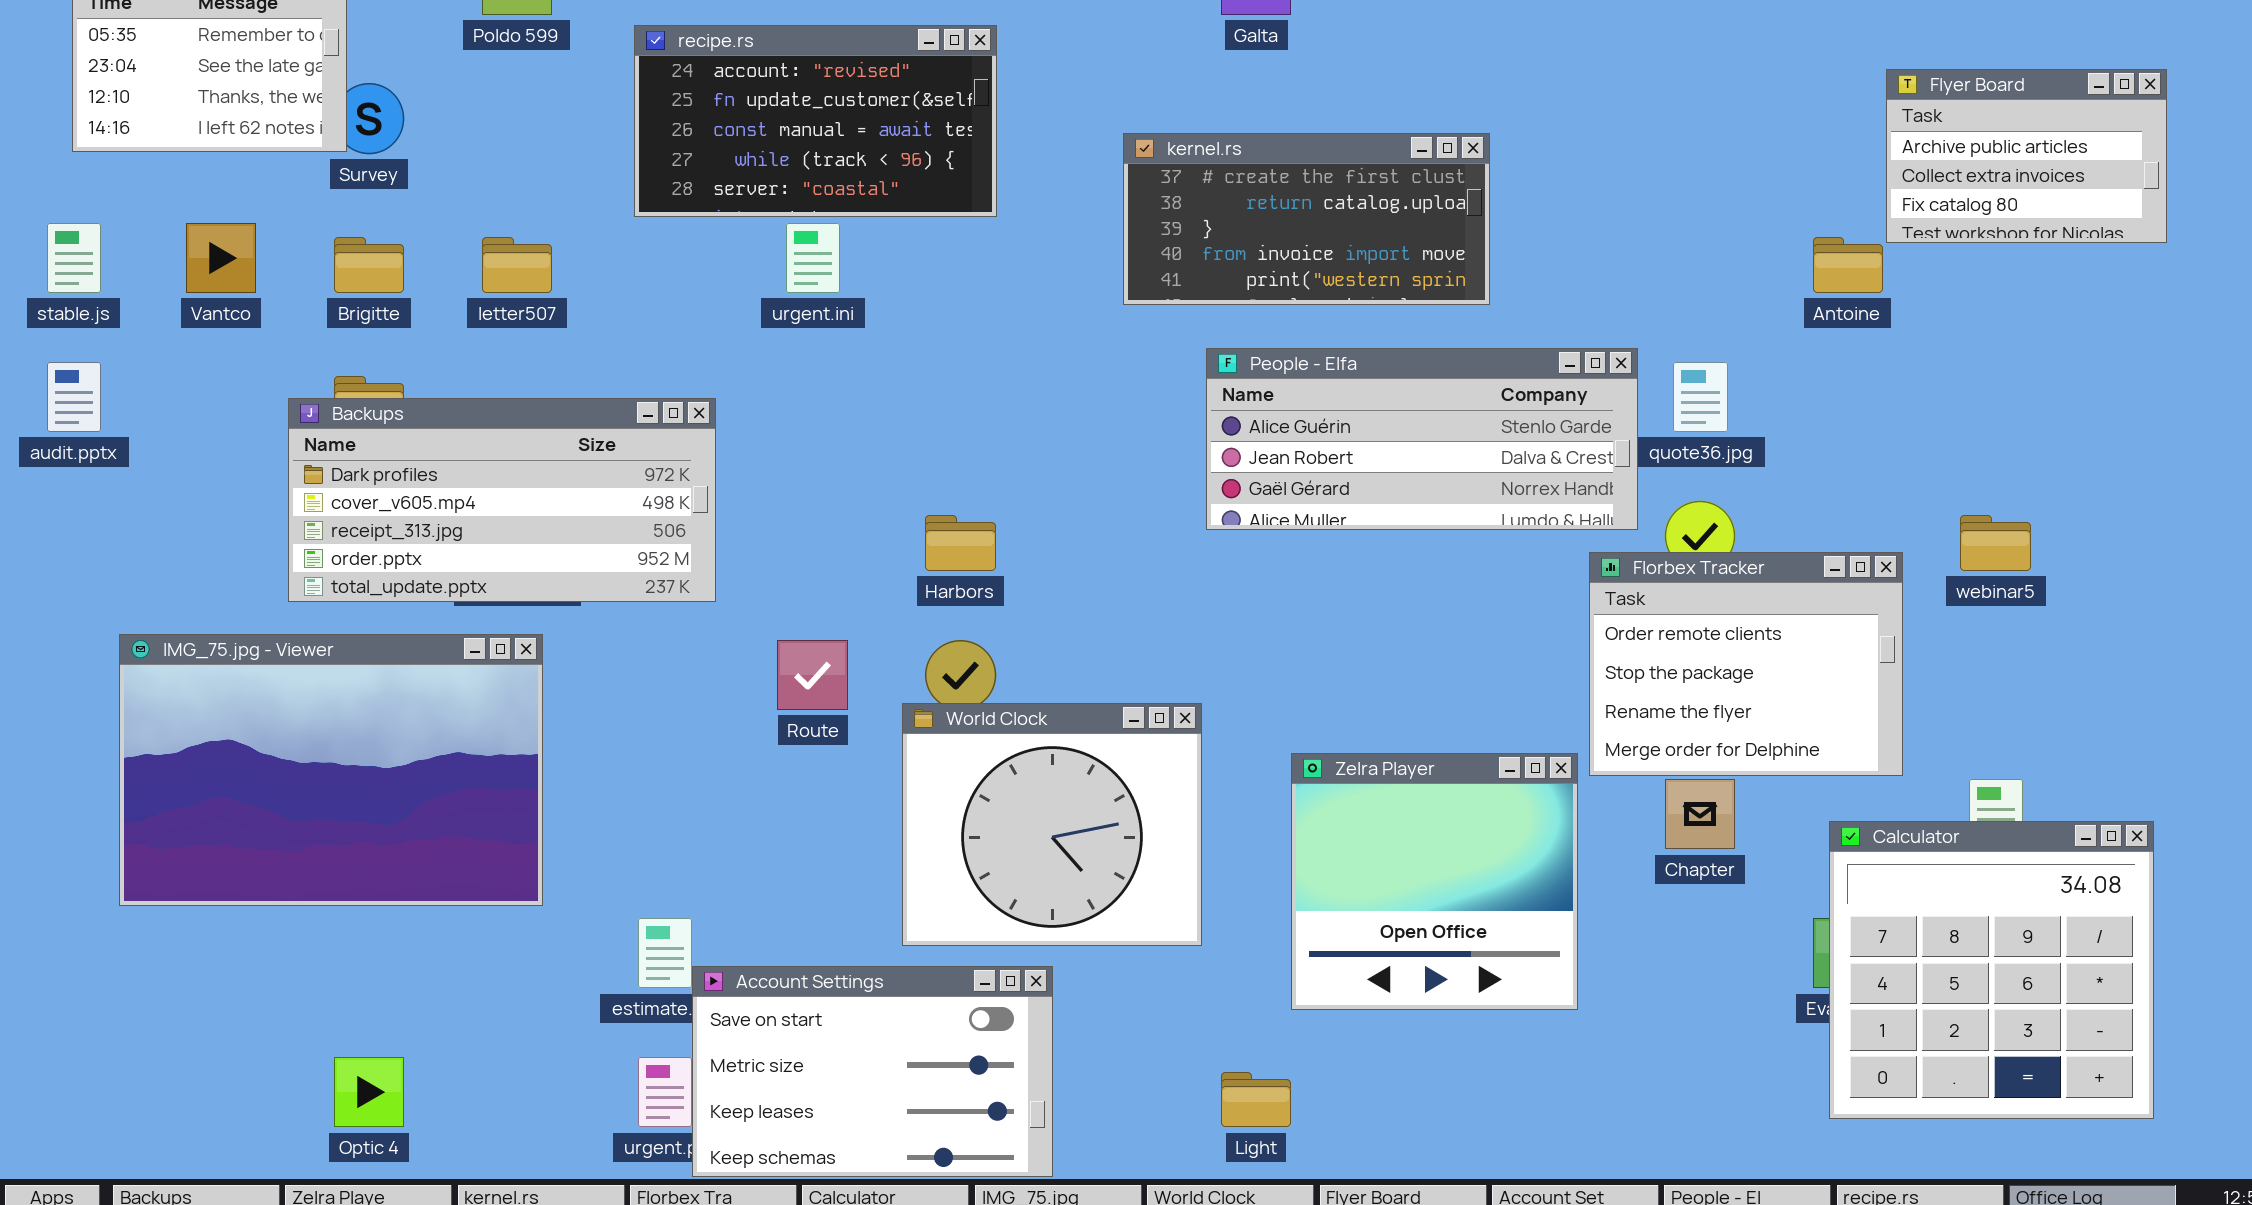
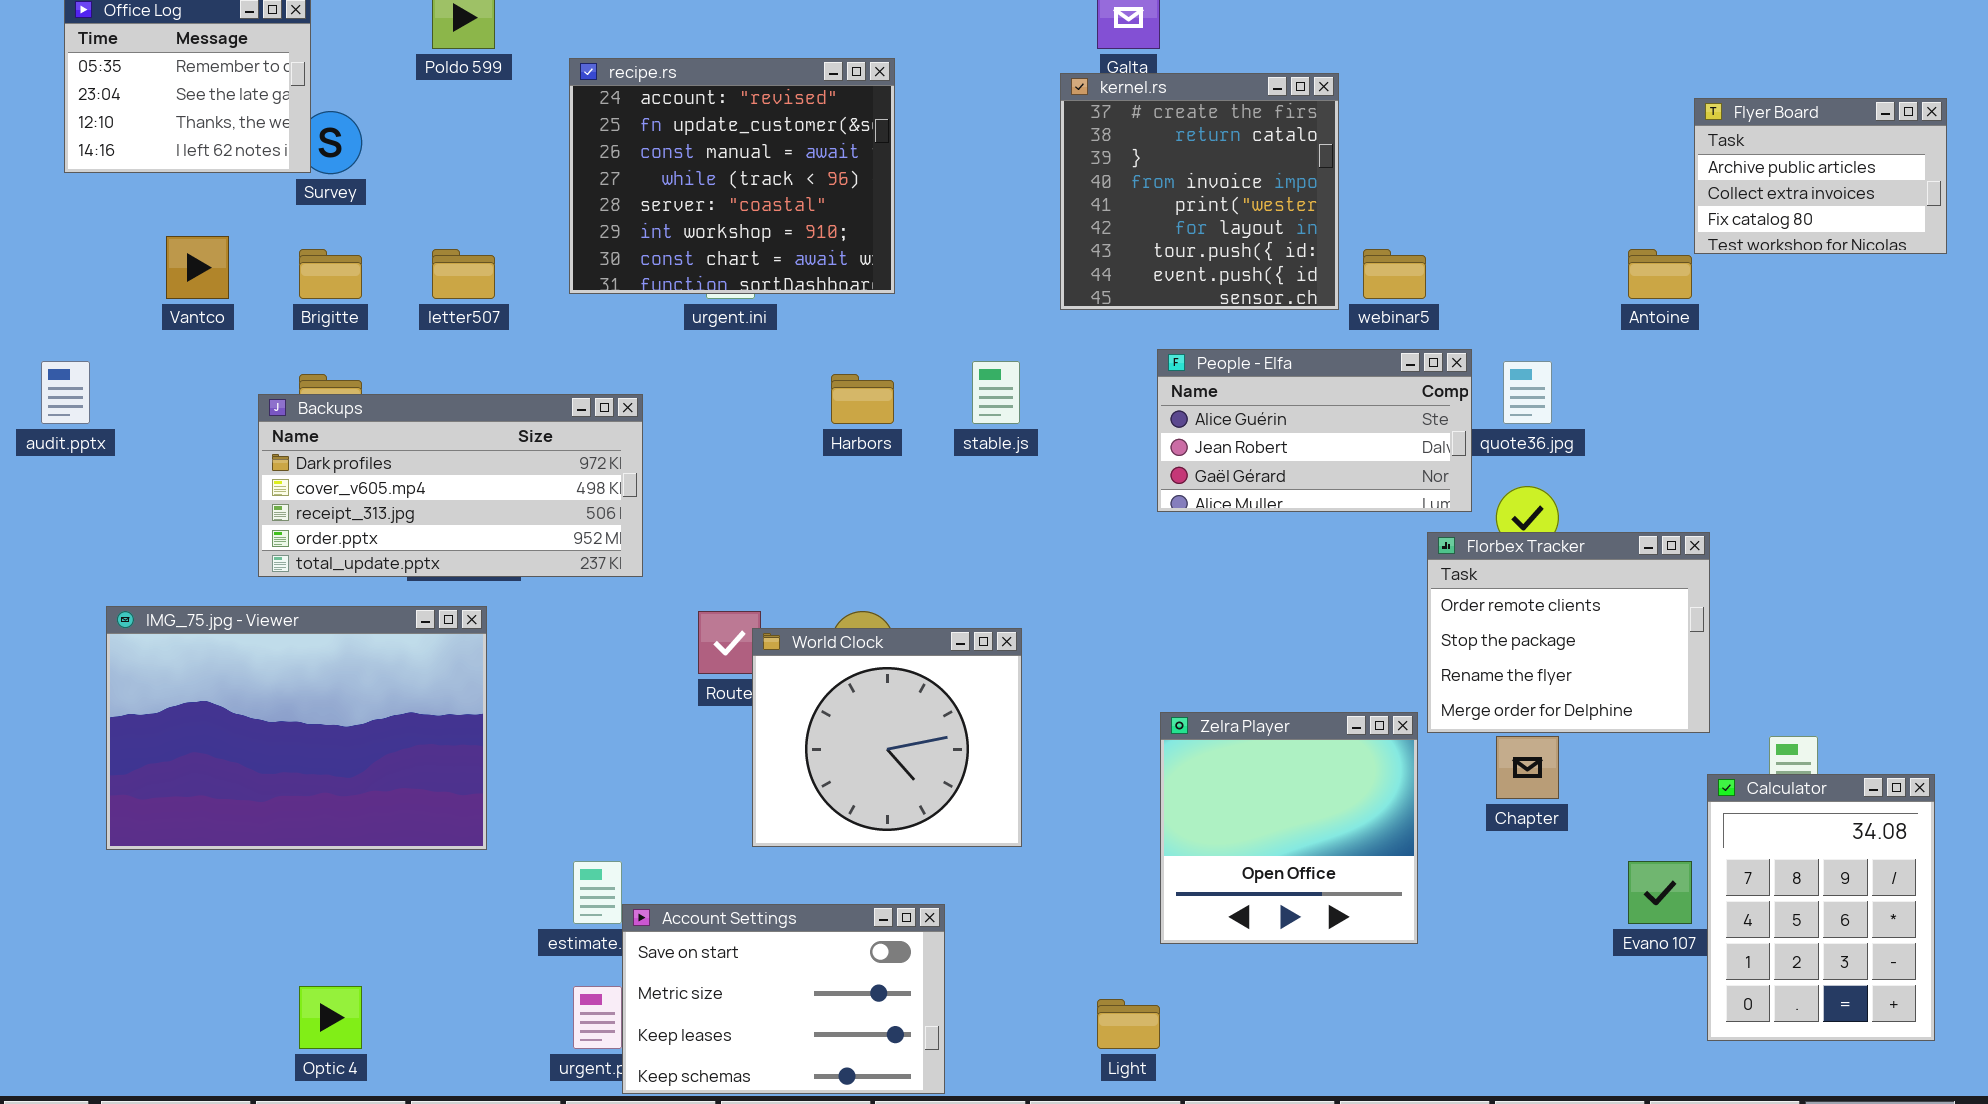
recipe.rs: [634,25,997,217] -> [569,58,895,294], resized
kernel.rs: [1123,133,1490,305] -> [1060,73,1339,310], resized
stable.js: [47,223,101,293] -> [972,361,1020,424], moved
People - Elfa: [1206,348,1638,530] -> [1157,349,1472,512], resized
Harbors: [925,515,996,571] -> [831,374,894,424], moved
webinar5: [1960,515,2031,571] -> [1363,249,1426,299], moved
World Clock: [902,703,1202,946] -> [752,628,1022,847], moved
Calculator: [1829,821,2154,1119] -> [1707,774,1935,1041], resized

